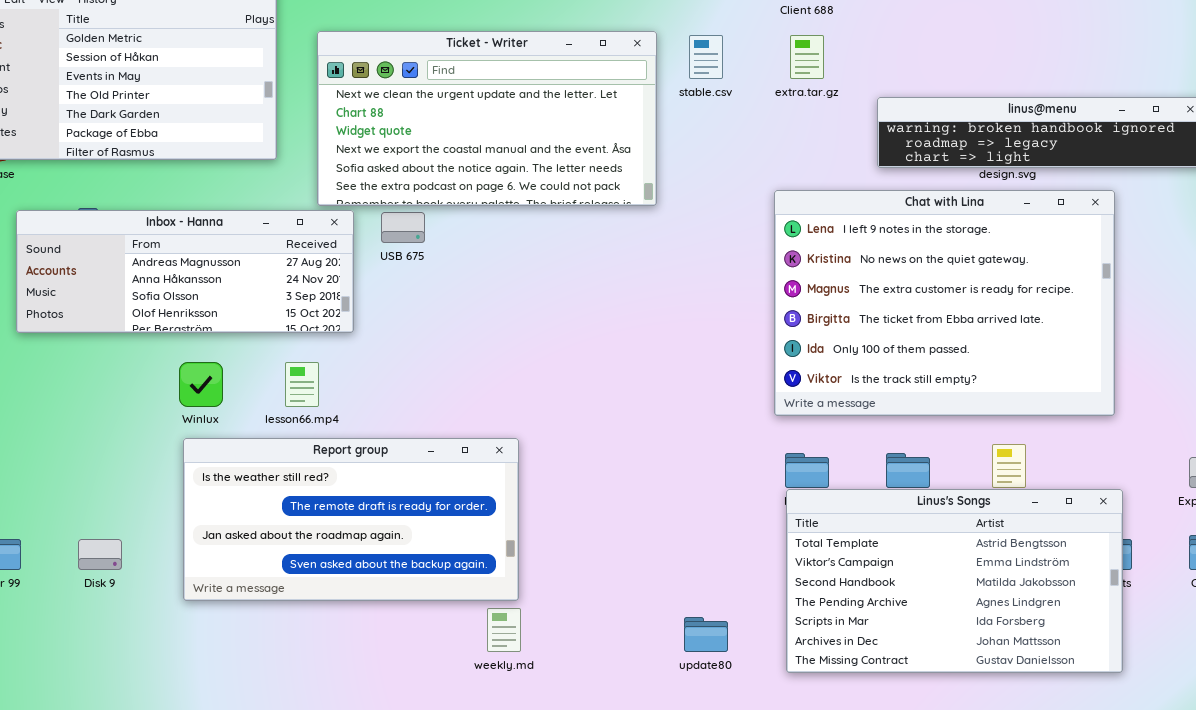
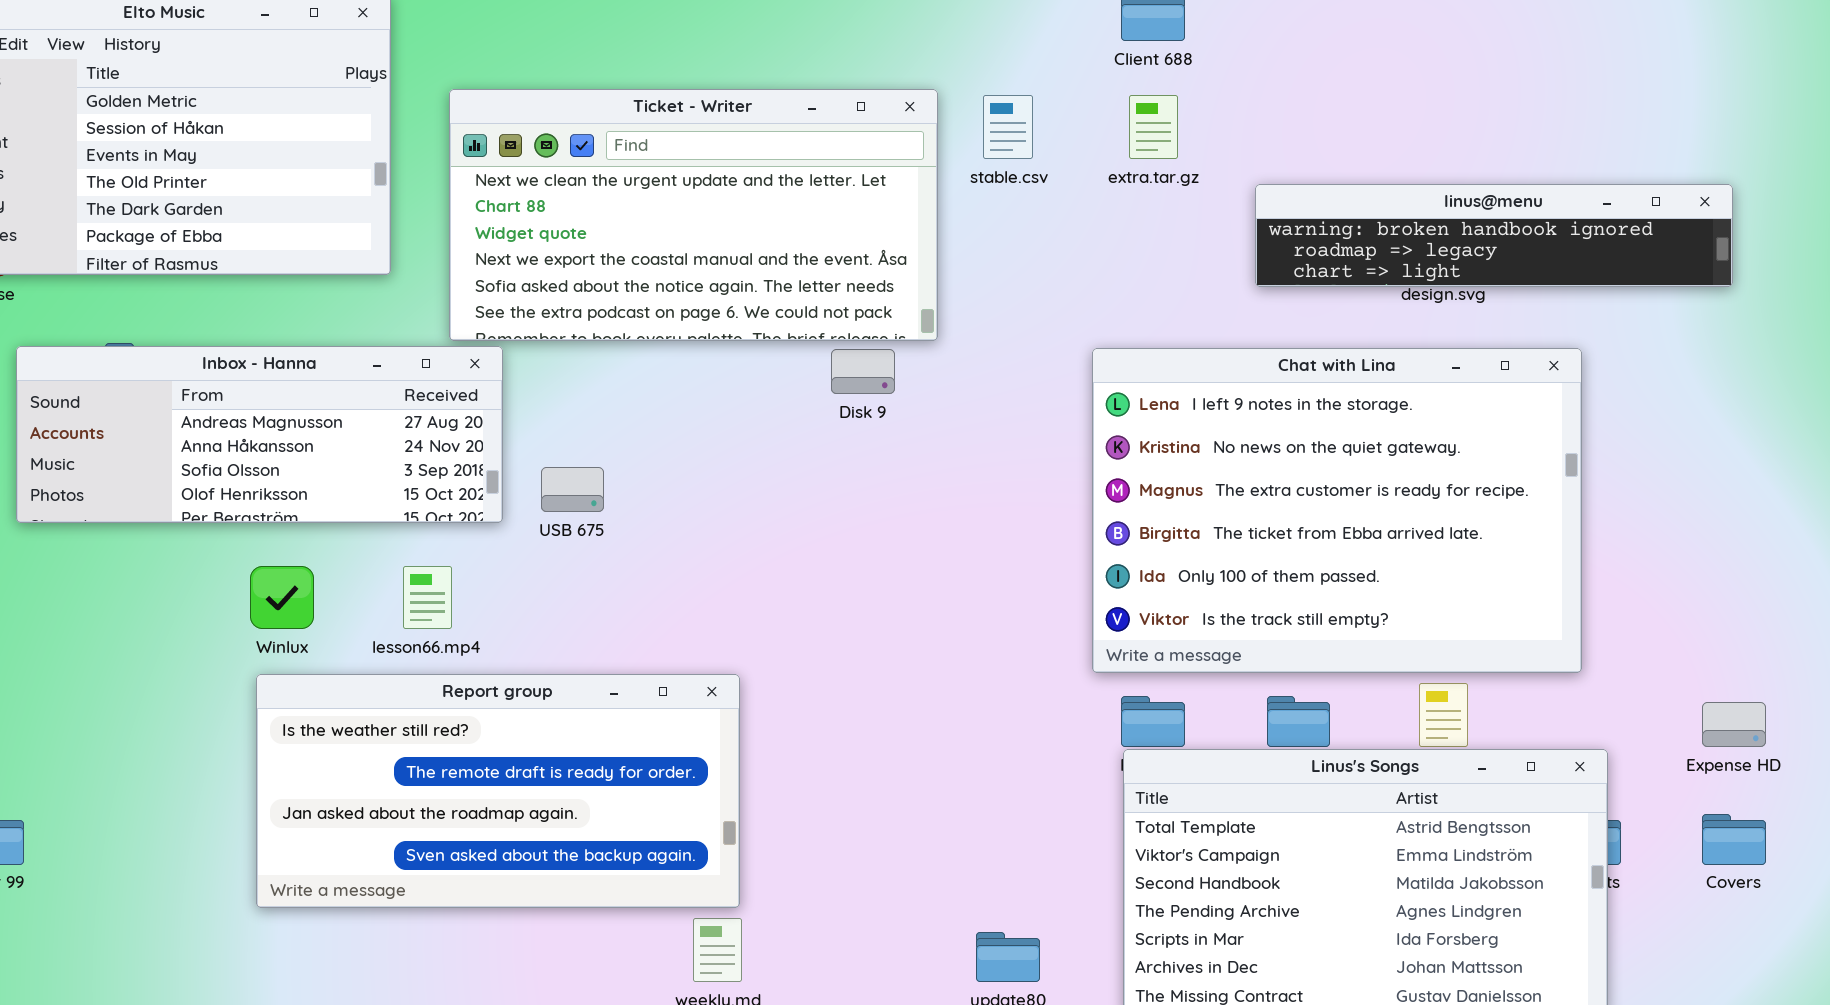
Chat with Lina: [774,190,1115,416] -> [1092,348,1582,673], moved
USB 675: [381,212,425,243] -> [541,467,604,512], moved
Disk 9: [78,539,122,570] -> [831,349,895,394], moved

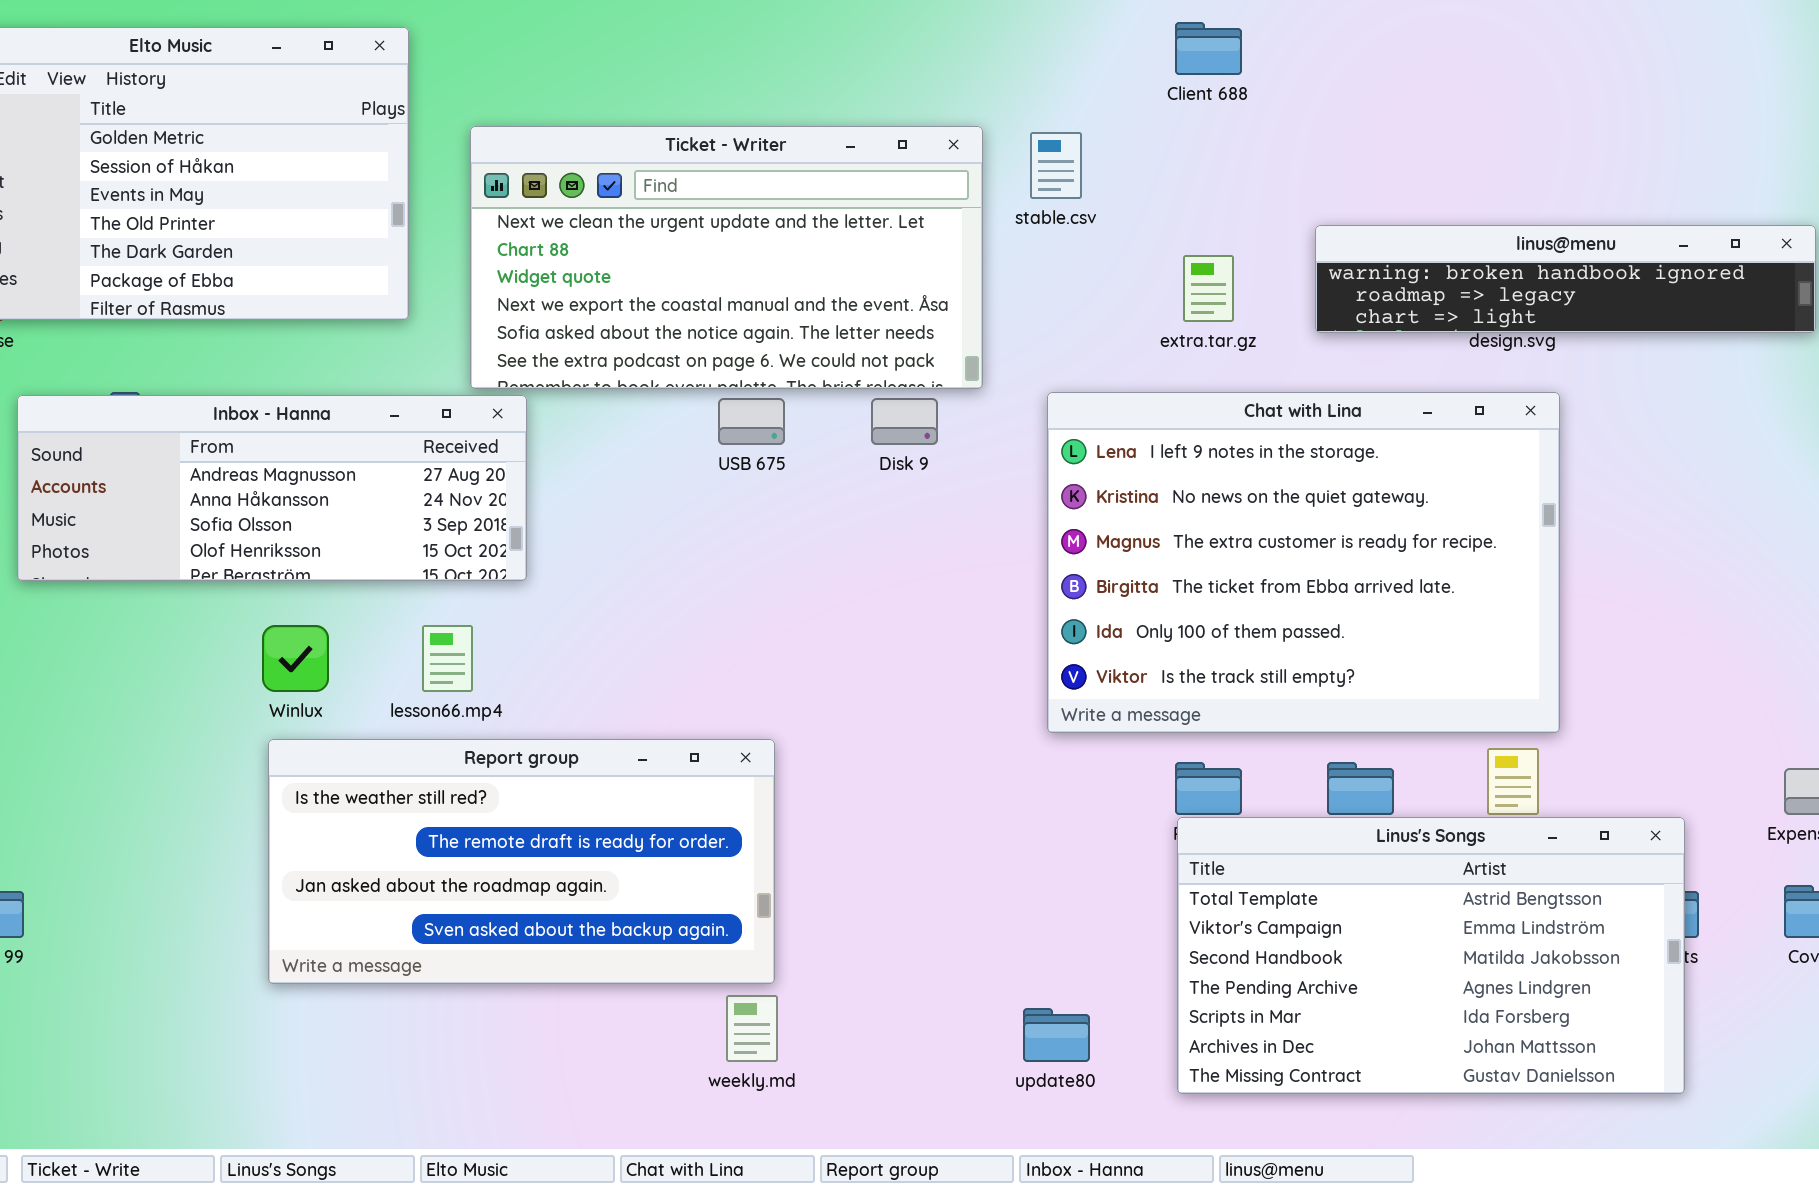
extra.tar.gz: [1129,95,1178,159] -> [1183,255,1234,322], moved
Chat with Lina: [1092,348,1582,673] -> [1047,392,1560,733], moved
USB 675: [541,467,604,512] -> [718,398,785,445], moved

